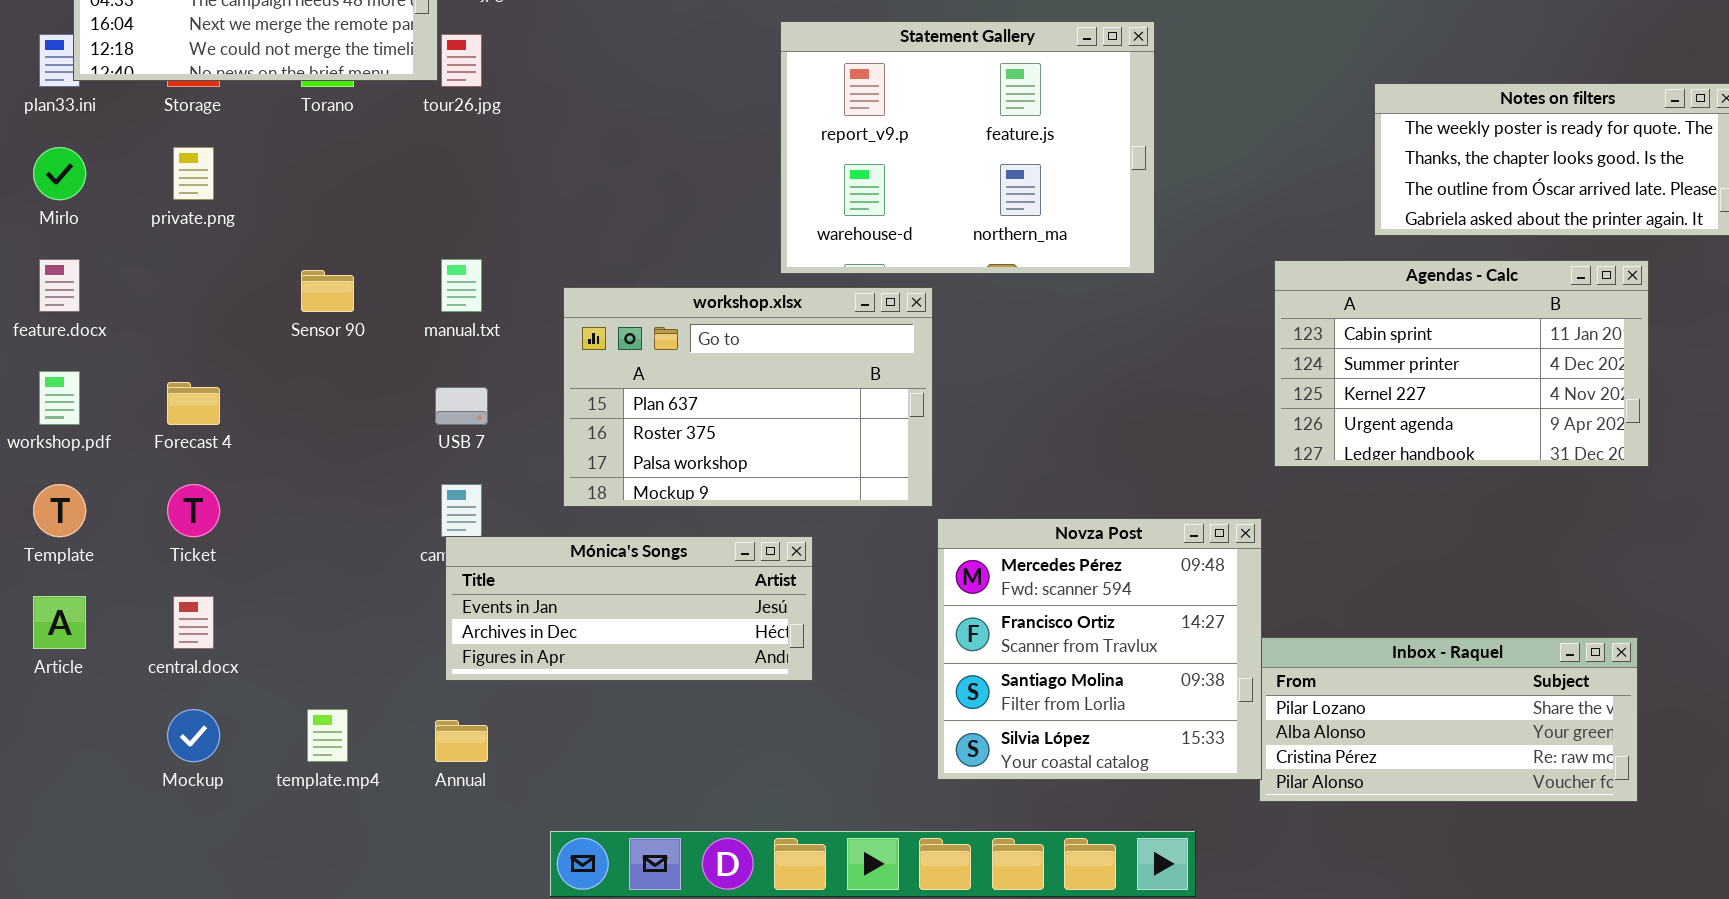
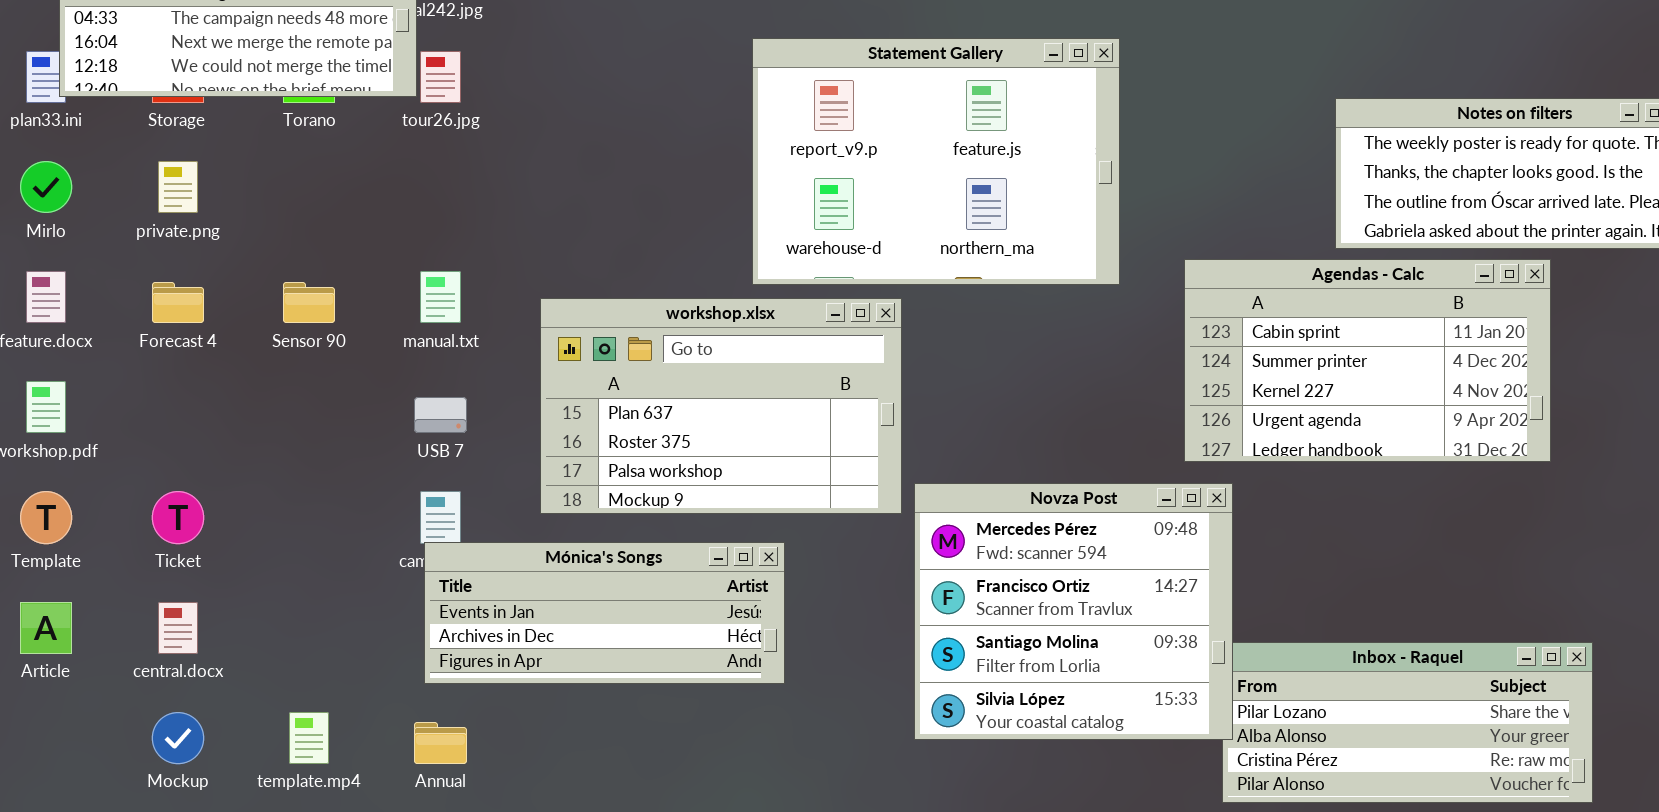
Agendas - Calc: [1274,260,1649,467] -> [1184,259,1551,462], moved
Forecast 4: [167,382,220,425] -> [152,282,204,323], moved
Novza Post: [937,518,1262,780] -> [914,483,1233,740], moved

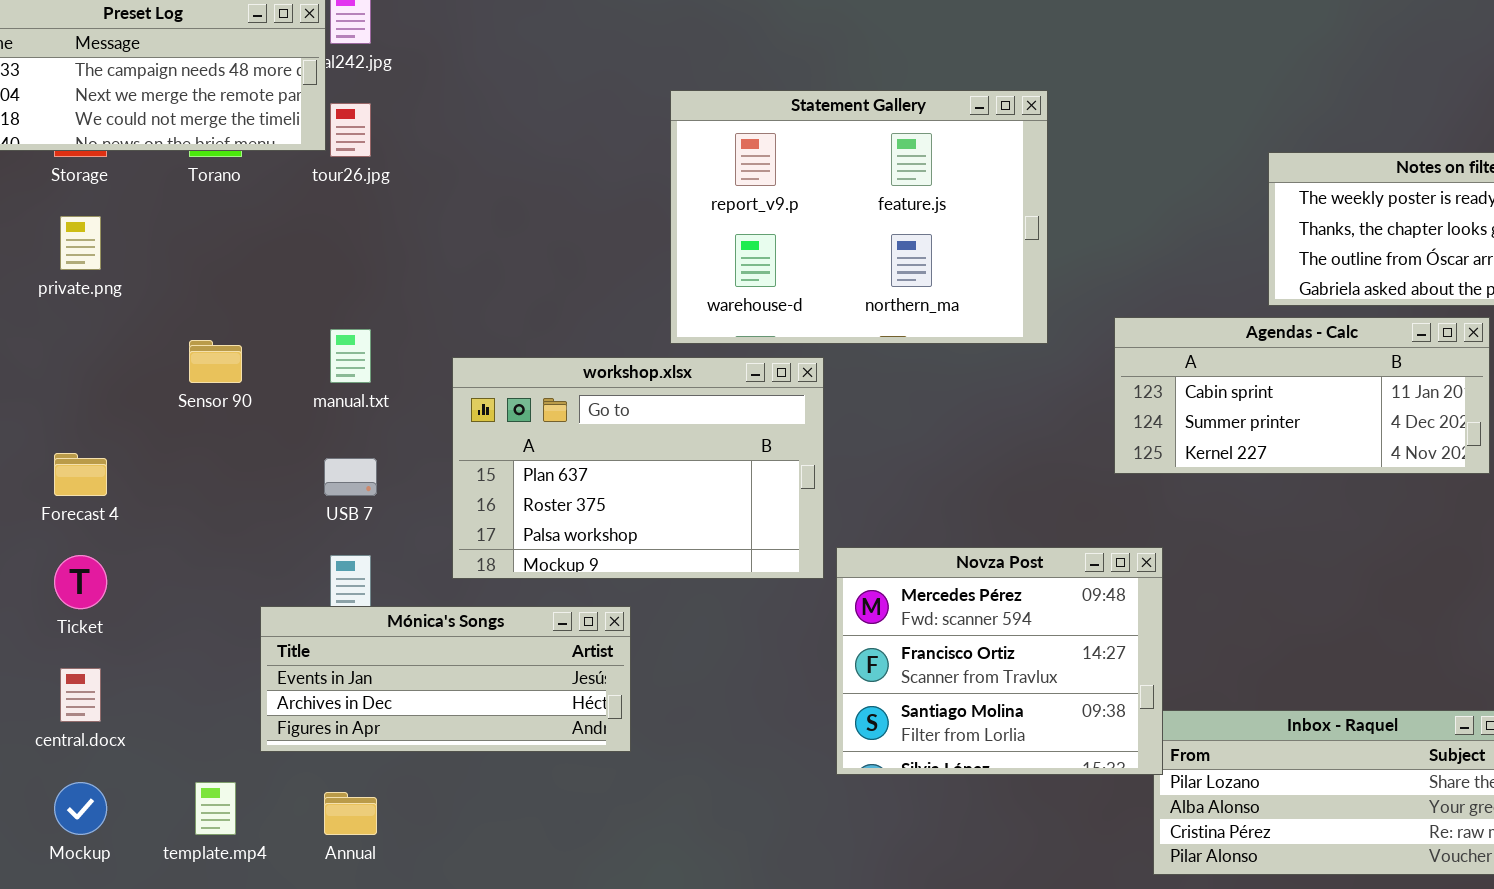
Agendas - Calc: [1184,259,1551,462] -> [1114,317,1490,474], resized
Forecast 4: [152,282,204,323] -> [54,453,107,496], moved
Novza Post: [914,483,1233,740] -> [836,547,1163,775], resized
Mónica's Songs: [424,542,785,684] -> [260,606,631,752], moved

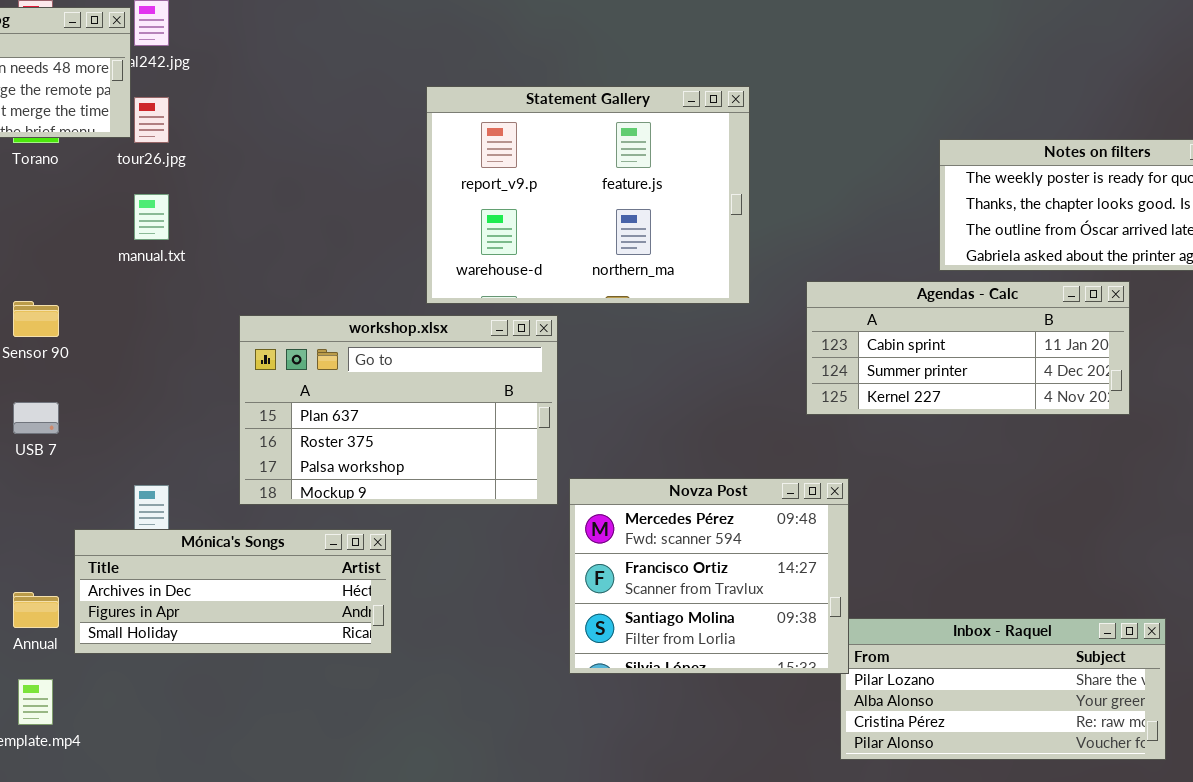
manual.txt: [330,329,371,383] -> [134,194,169,240], moved
USB 7: [324,458,377,496] -> [13,402,59,434], moved
Mónica's Songs: [260,606,631,752] -> [74,529,392,654], scrolled down 1 row
Annual: [324,792,377,835] -> [13,592,59,628], moved

